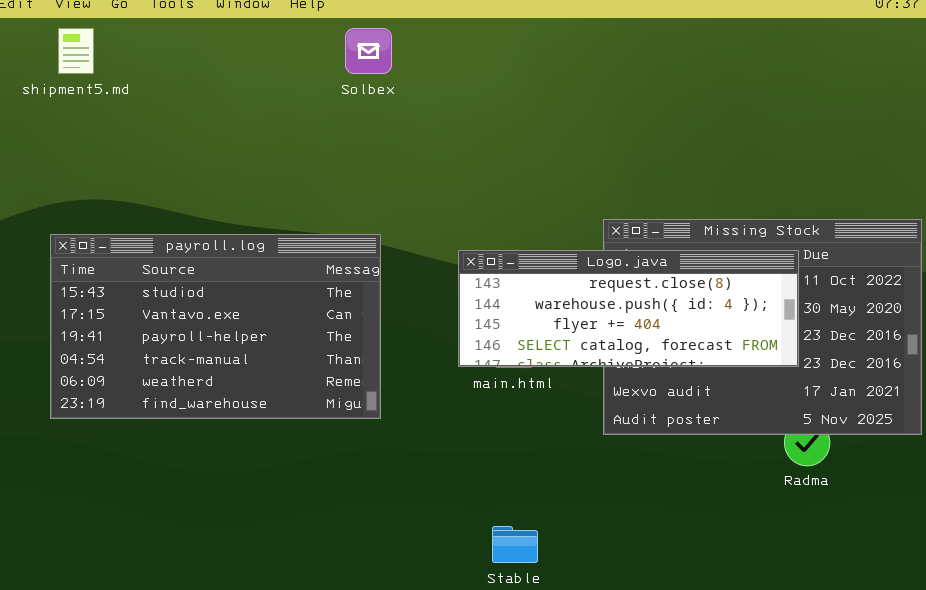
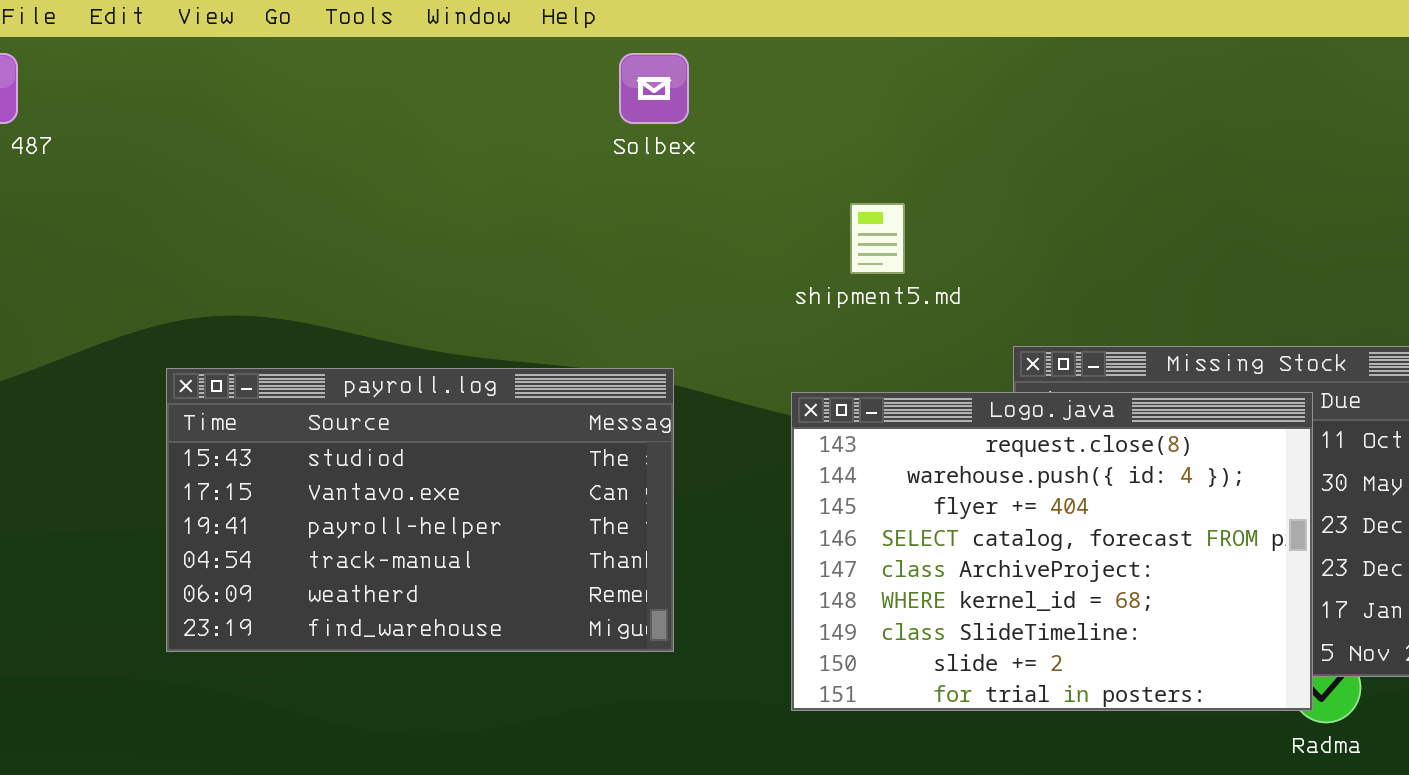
shipment5.md: [58,28,94,74] -> [850,203,905,274], moved
Logo.java: [458,250,799,367] -> [791,392,1313,711], resized

